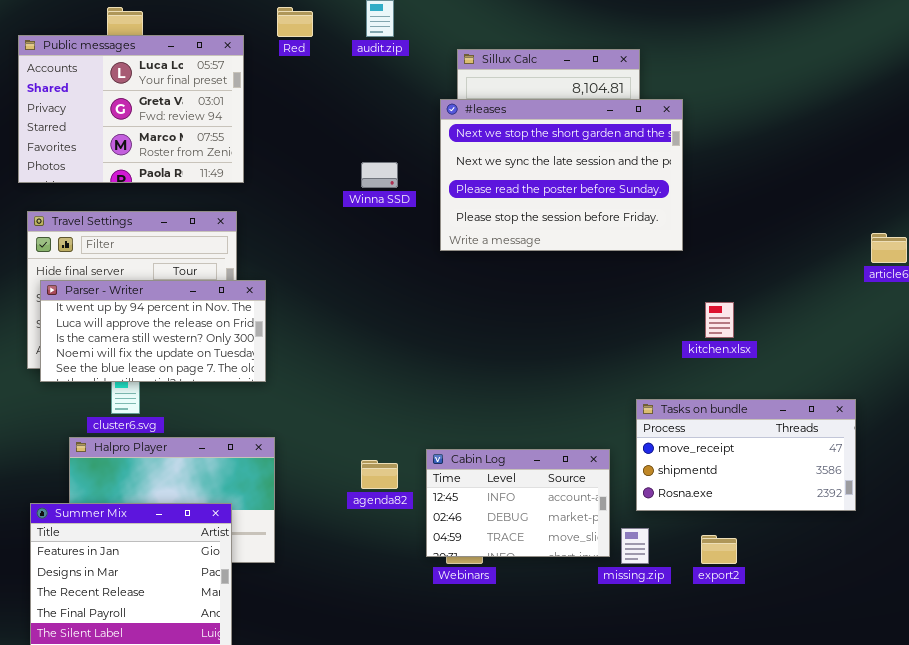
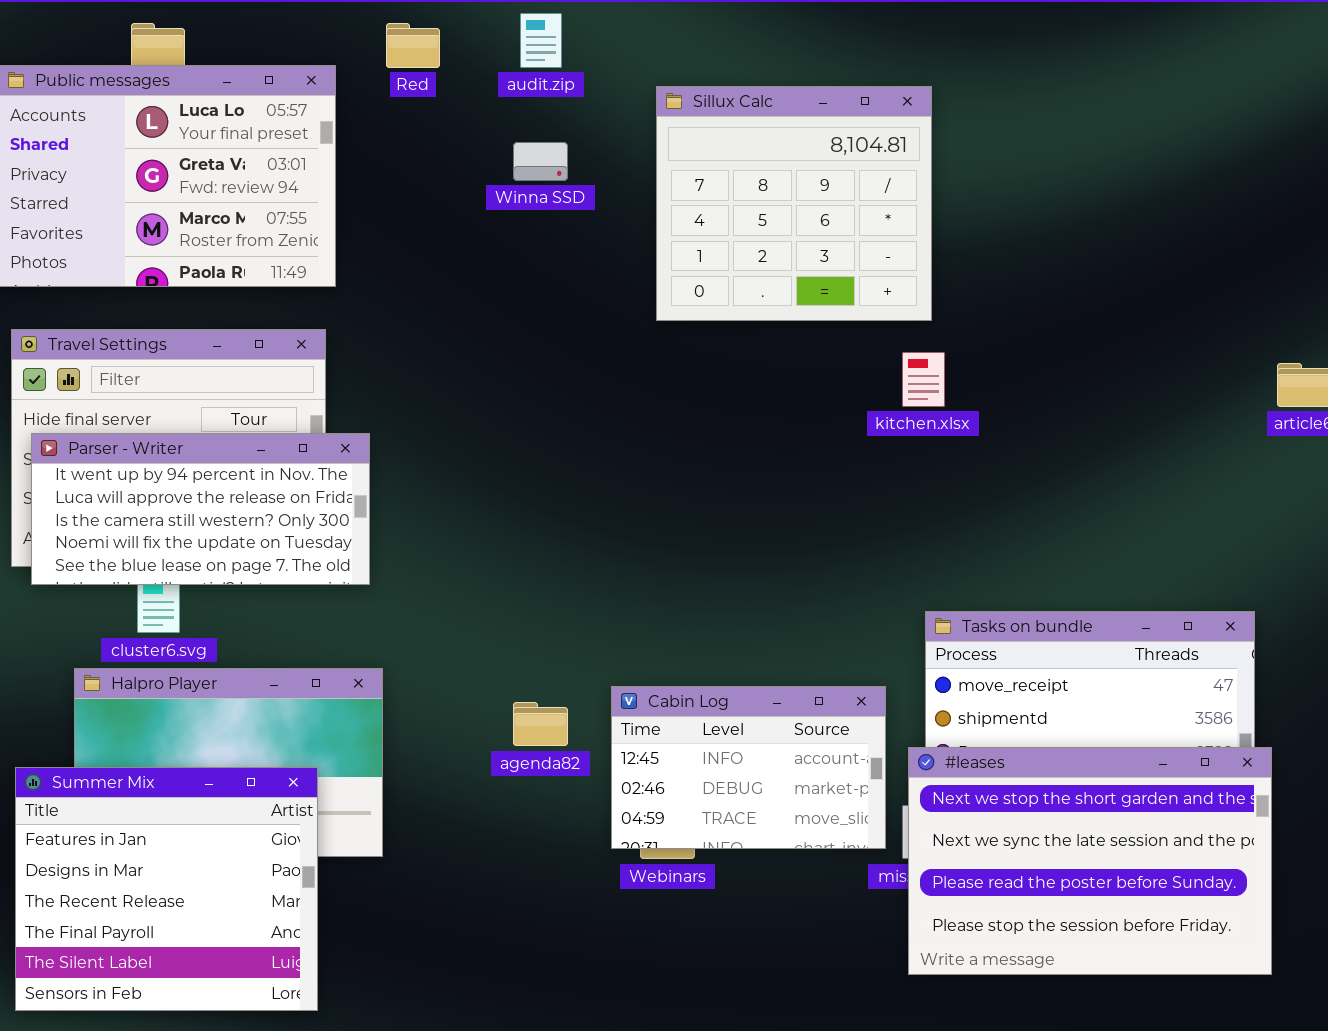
#leases: [440,99,683,251] -> [908,747,1272,975], moved
Winna SSD: [361,162,398,188] -> [513,142,568,181], moved
kitchen.xlsx: [705,302,734,338] -> [902,352,945,407], moved

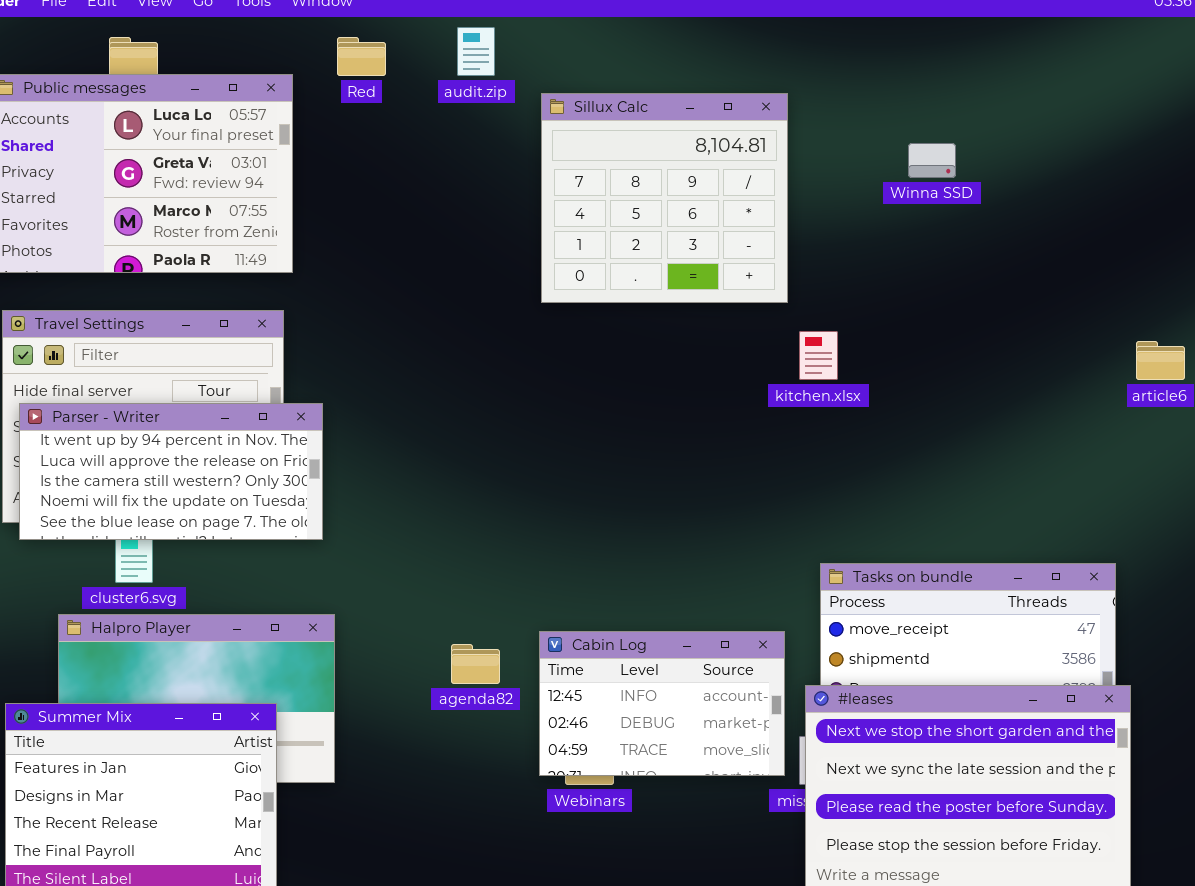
Sillux Calc: [656,86,932,321] -> [541,93,788,303], moved
Winna SSD: [513,142,568,181] -> [908,143,956,178], moved

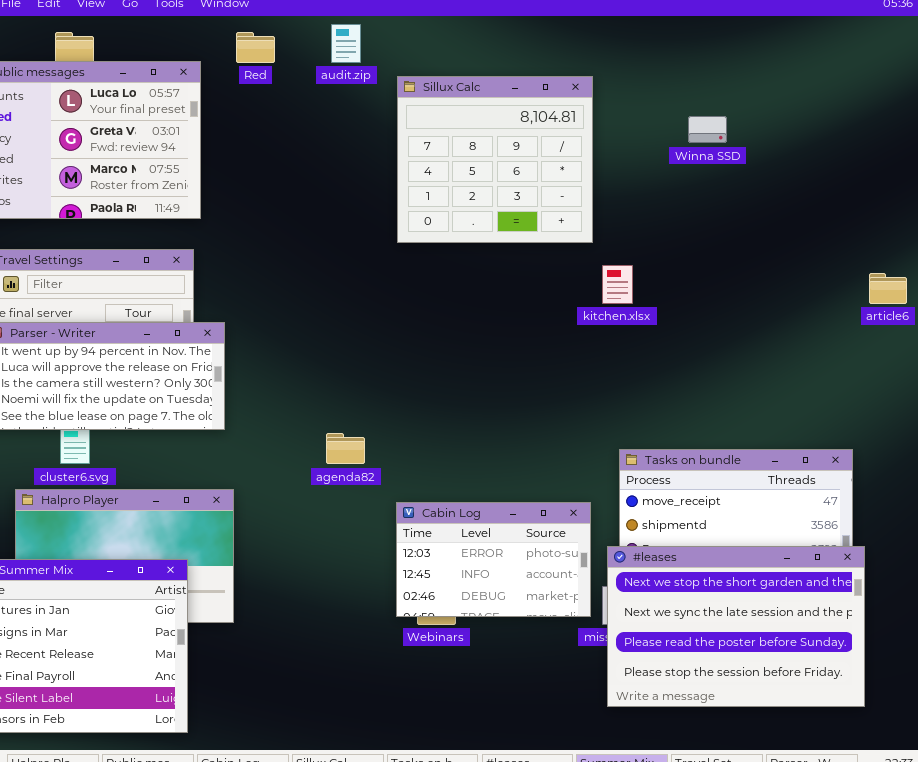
Cabin Log: [539,631,785,776] -> [396,502,591,617], scrolled up 1 row
agenda82: [451,644,500,684] -> [326,433,365,464], moved

